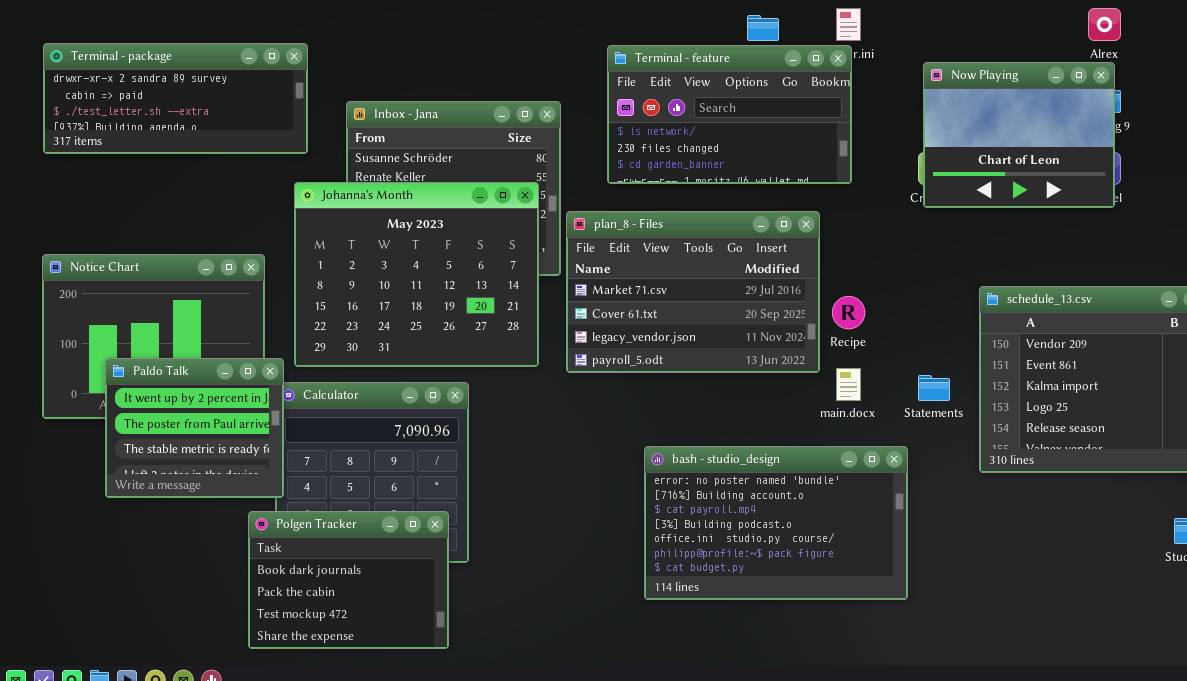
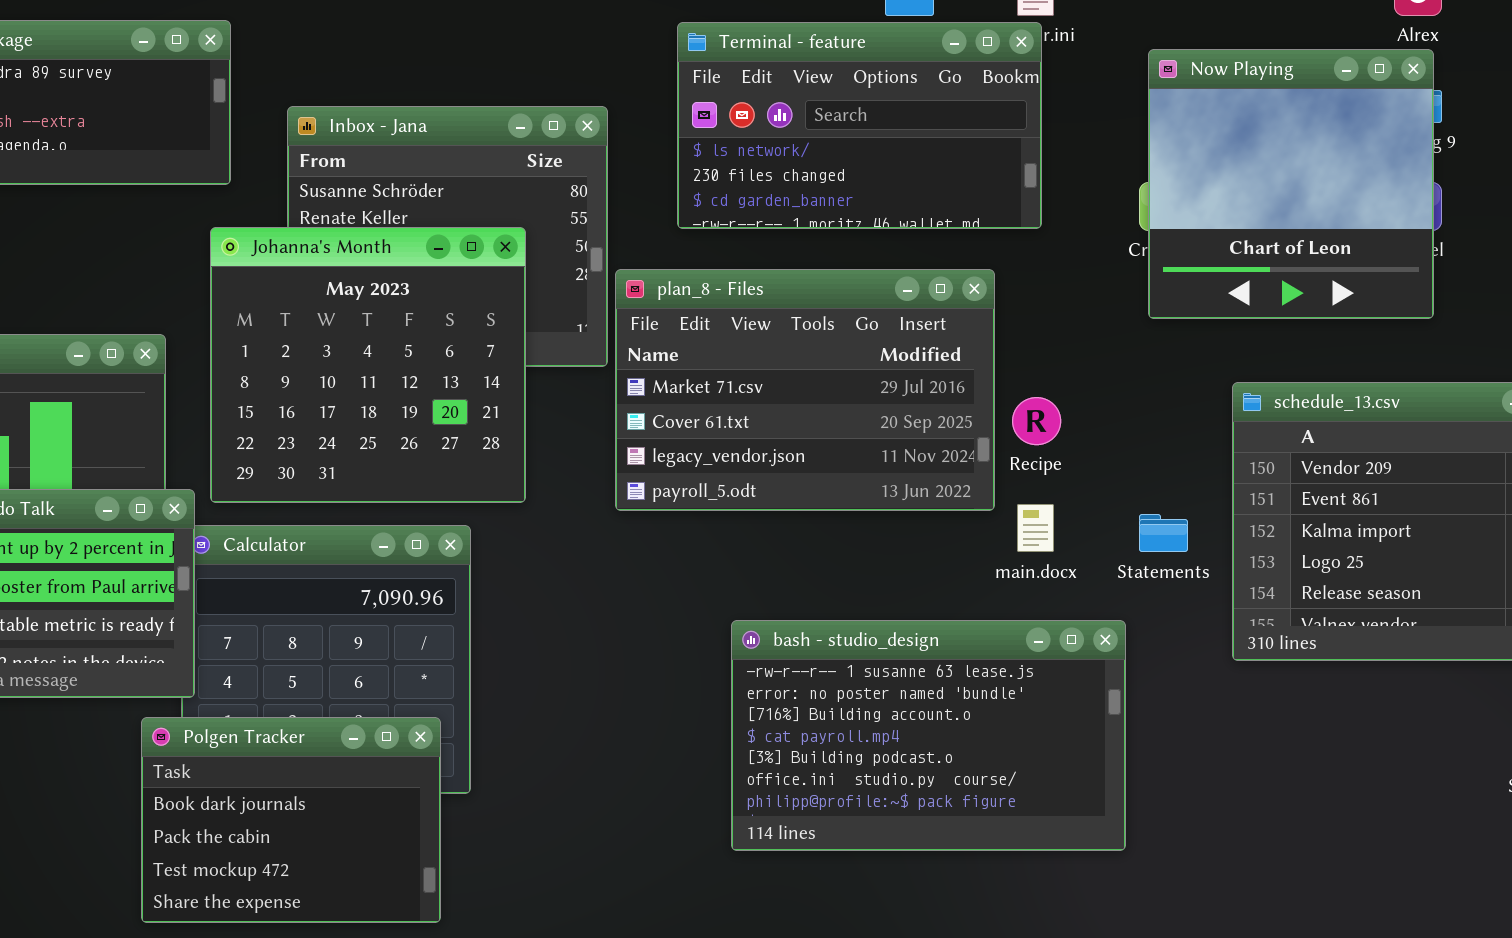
Now Playing: [923,62,1115,208] -> [1148,49,1434,319], resized
Johanna's Month: [294,182,539,367] -> [210,227,526,503], resized
bash - studio_design: [644,446,908,600] -> [731,620,1126,851], scrolled up 1 row

